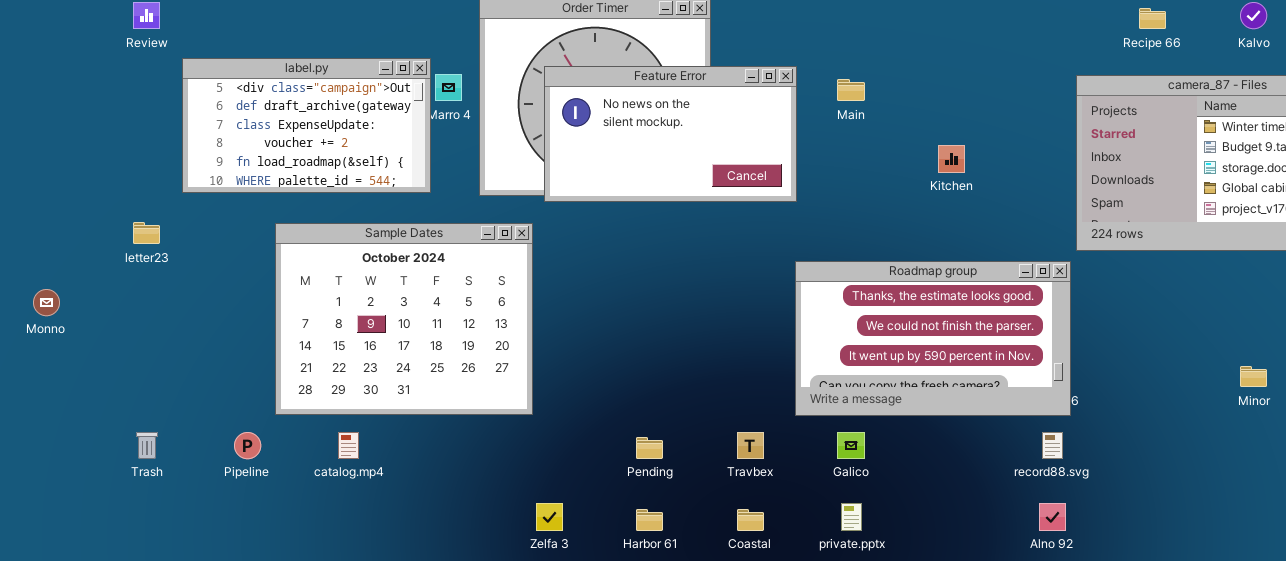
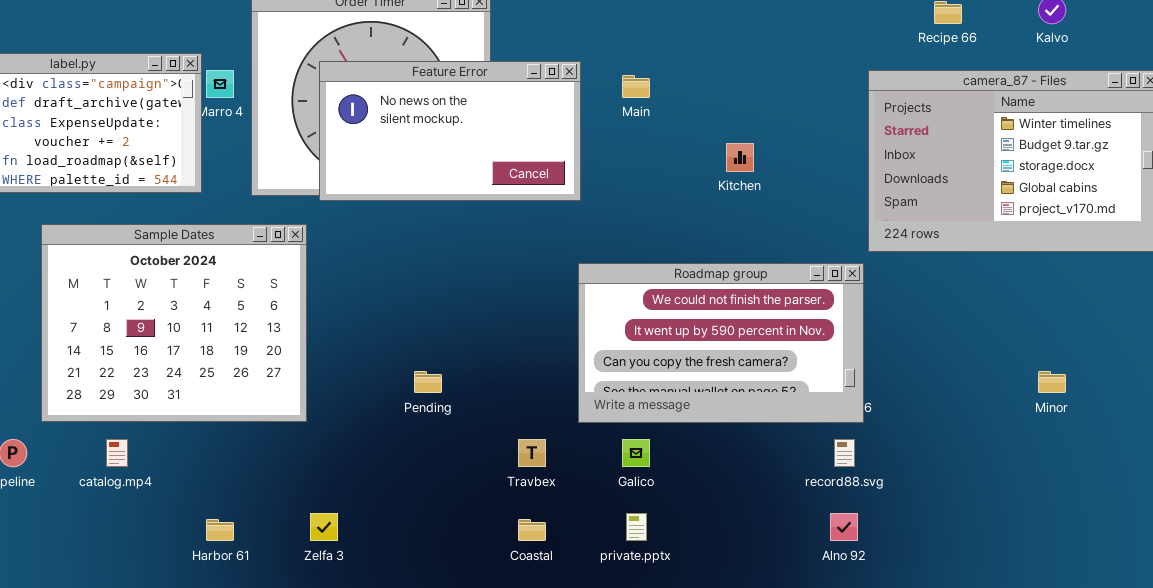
Roadmap group: [795,261,1071,416] -> [578,263,864,423], scrolled down 1 row
Pending: [636,437,663,459] -> [414,371,442,393], moved
Harbor 61: [636,509,663,531] -> [206,519,234,541], moved

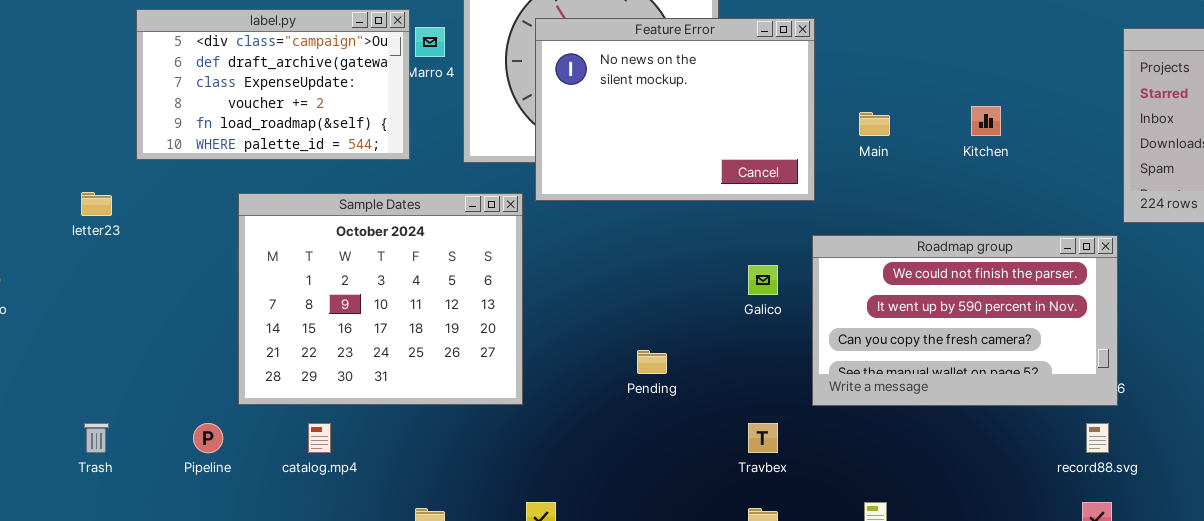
Feature Error: [319,61,581,201] -> [535,18,815,201], resized
Main: [622,75,650,98] -> [859,112,890,136], moved
Galico: [622,439,650,467] -> [748,265,778,295], moved

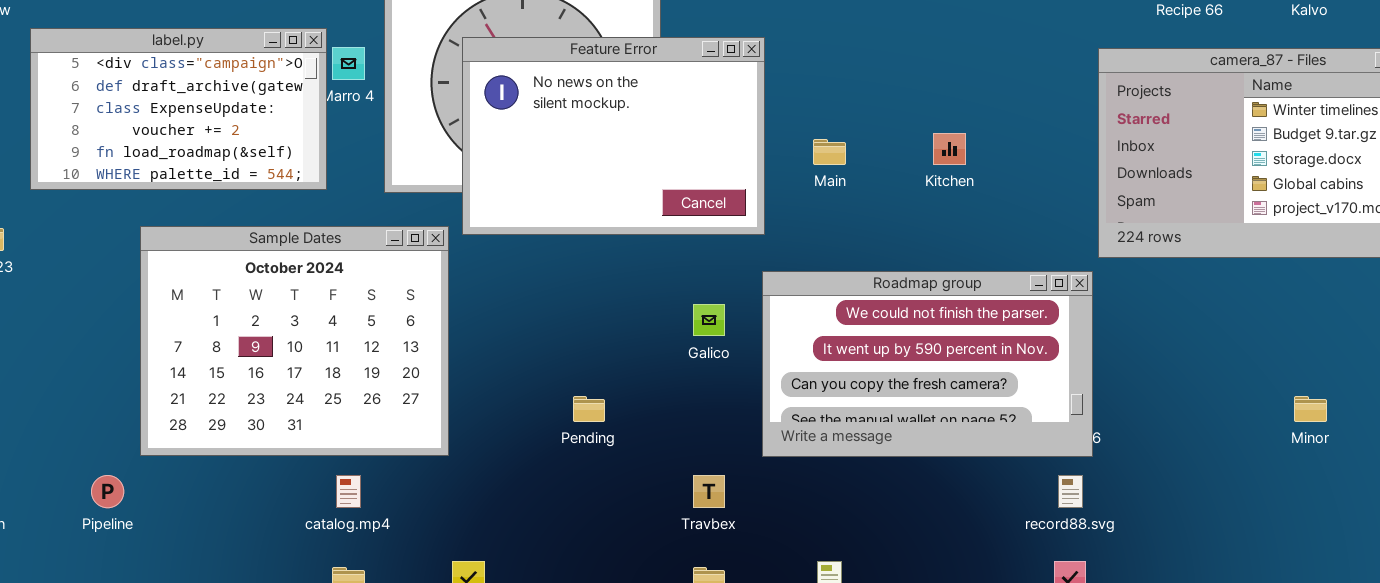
catalog.mp4: [308,423,331,453] -> [336,475,361,508], moved

